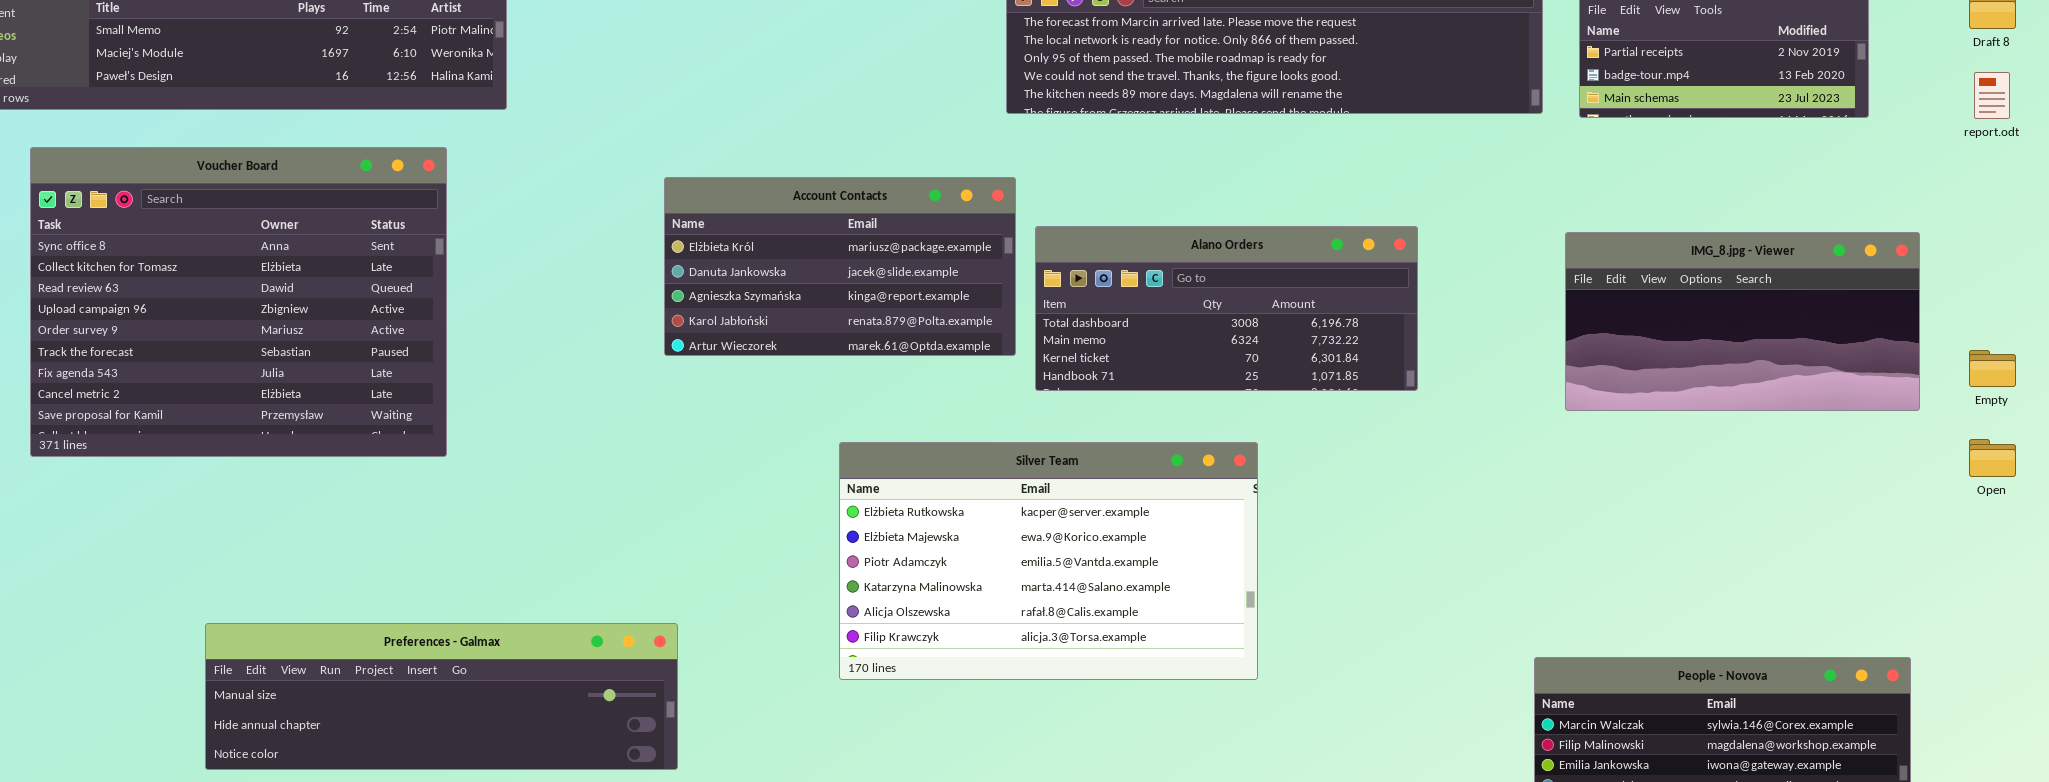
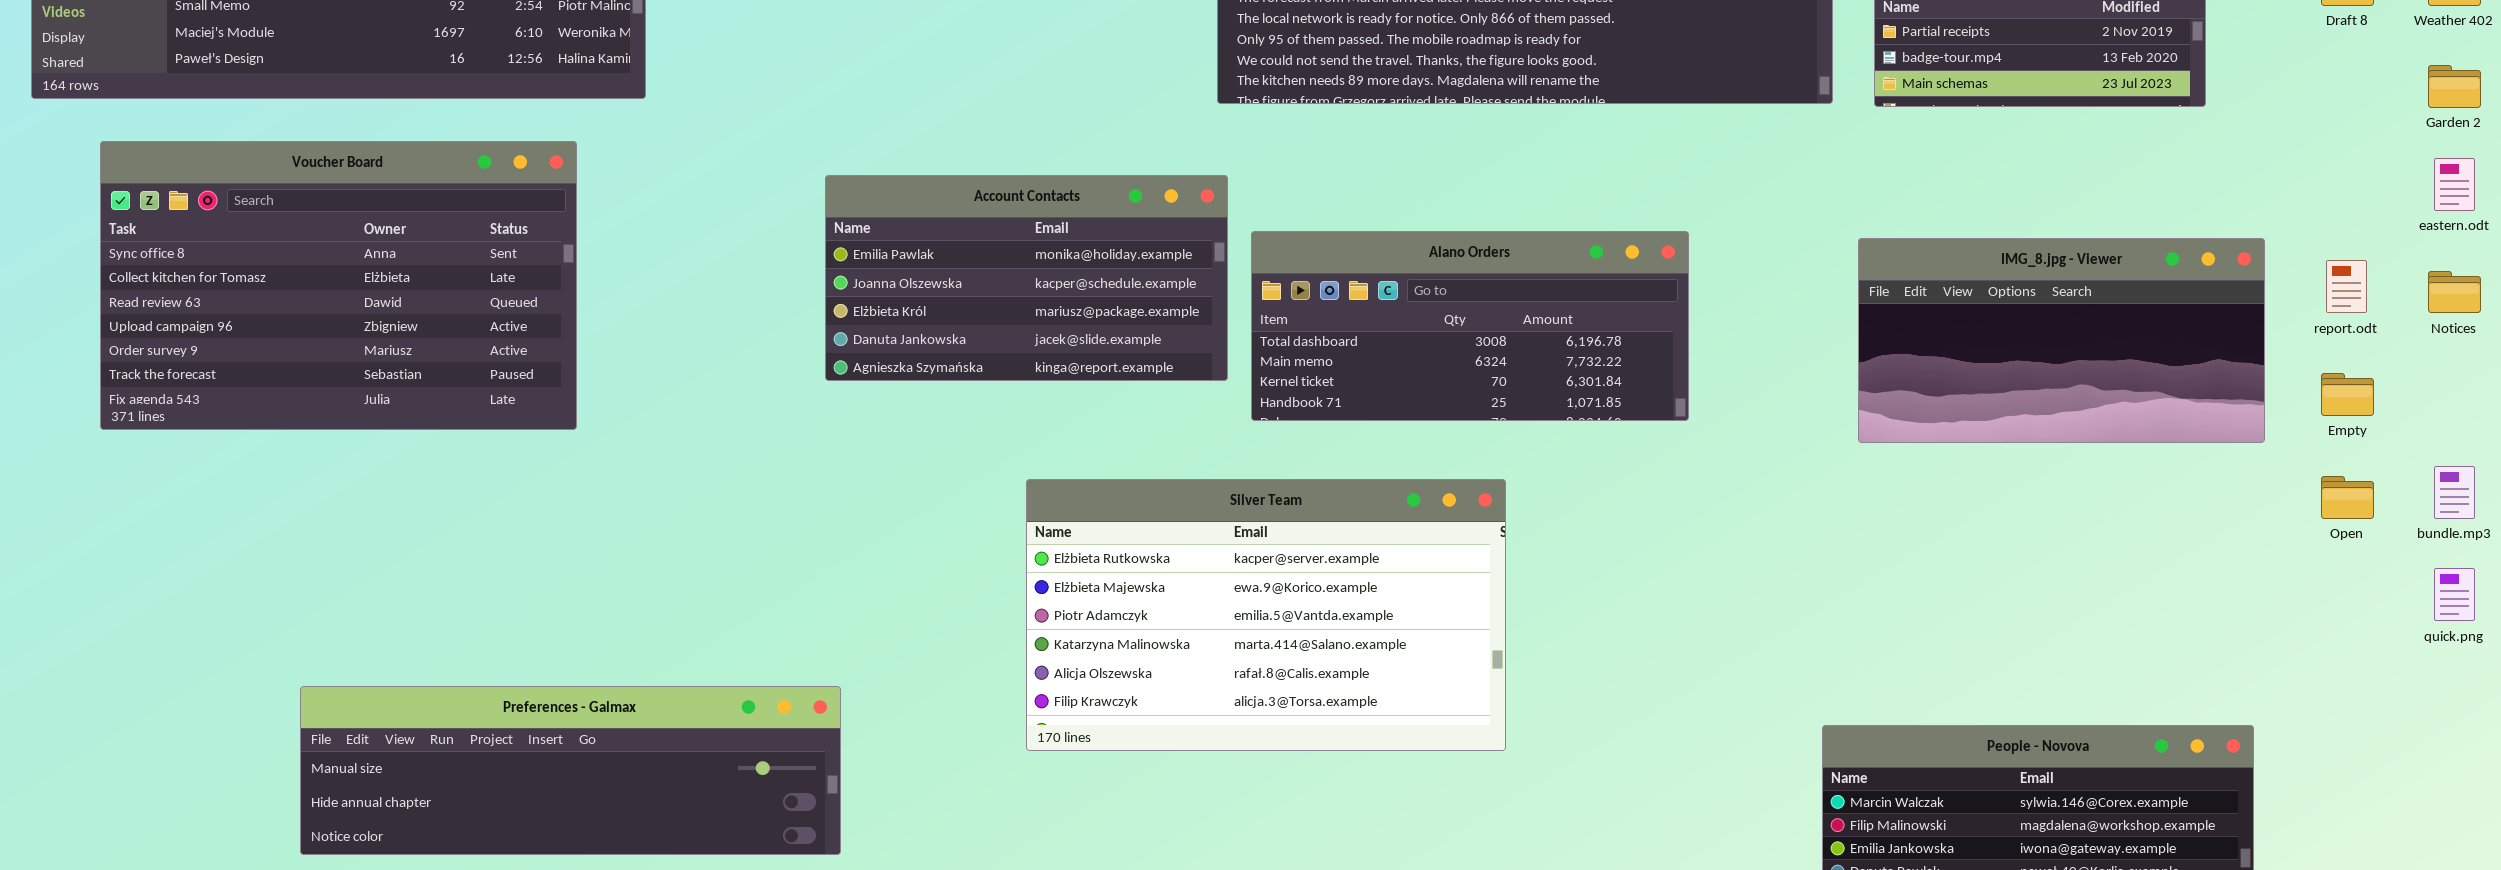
report.odt: [1974,72,2010,119] -> [2326,260,2367,313], moved
Voucher Board: [30,147,447,457] -> [100,141,577,430], resized
Account Contacts: [664,177,1016,356] -> [825,175,1228,381], scrolled up 2 rows

